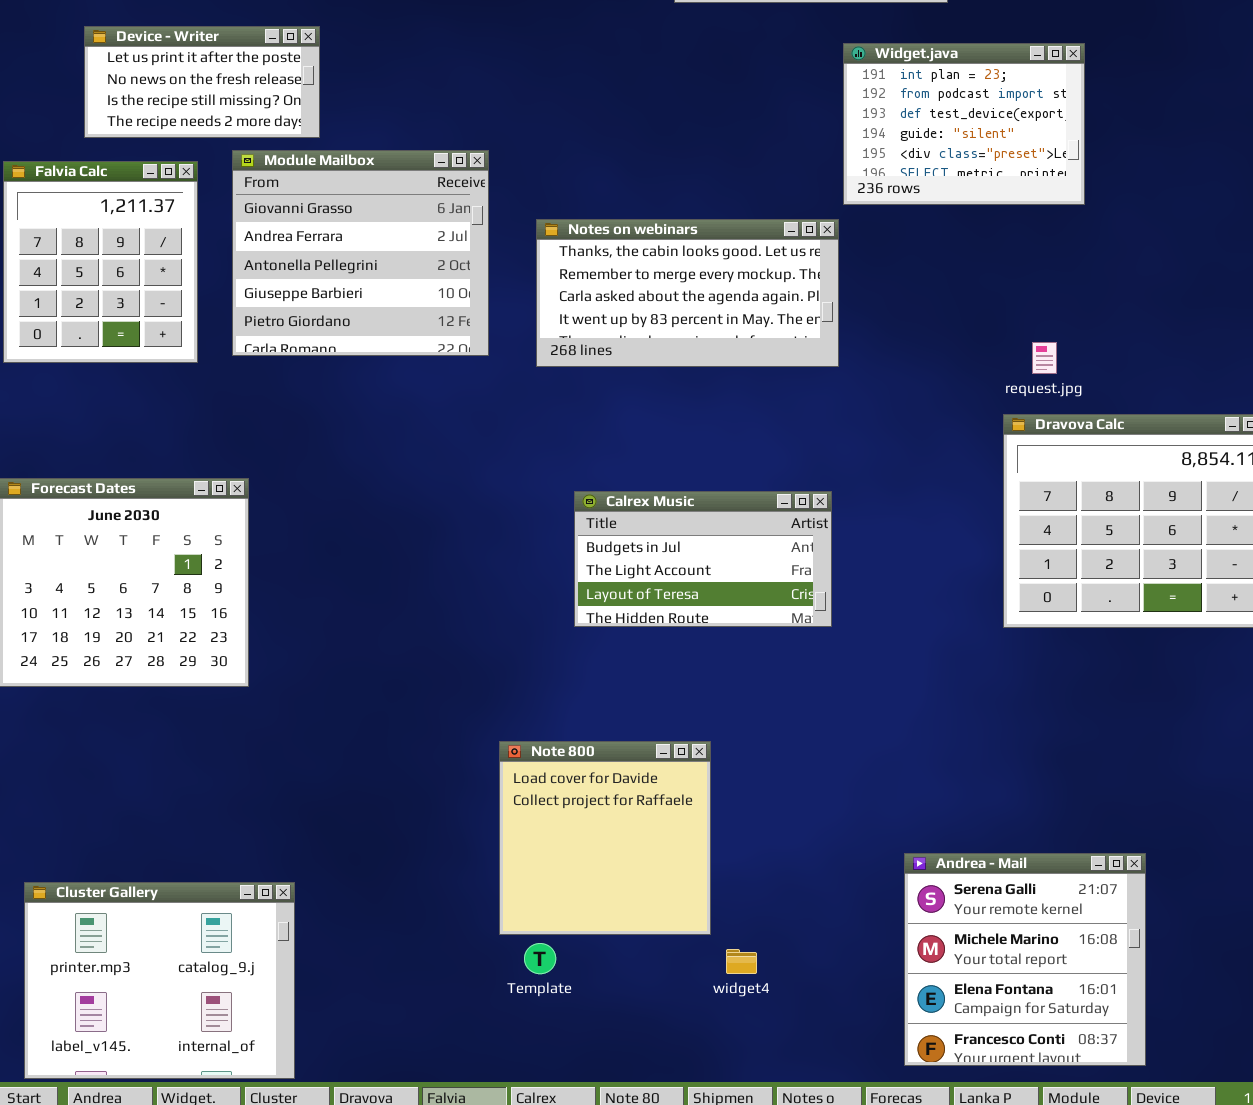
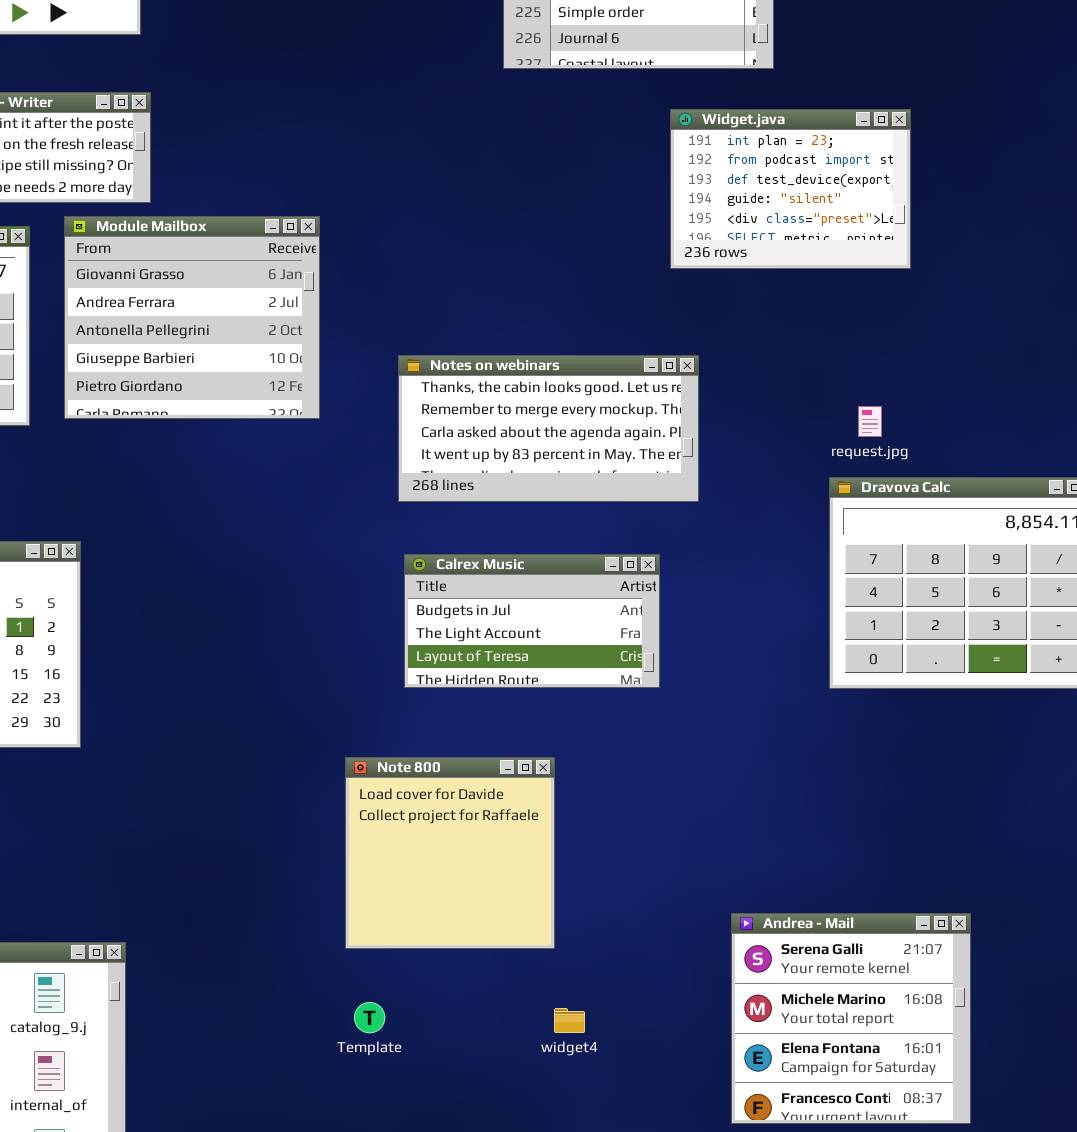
Notes on webinars: [536,219,839,367] -> [398,355,699,502], moved
Note 800: [499,741,711,935] -> [345,757,555,949], moved

